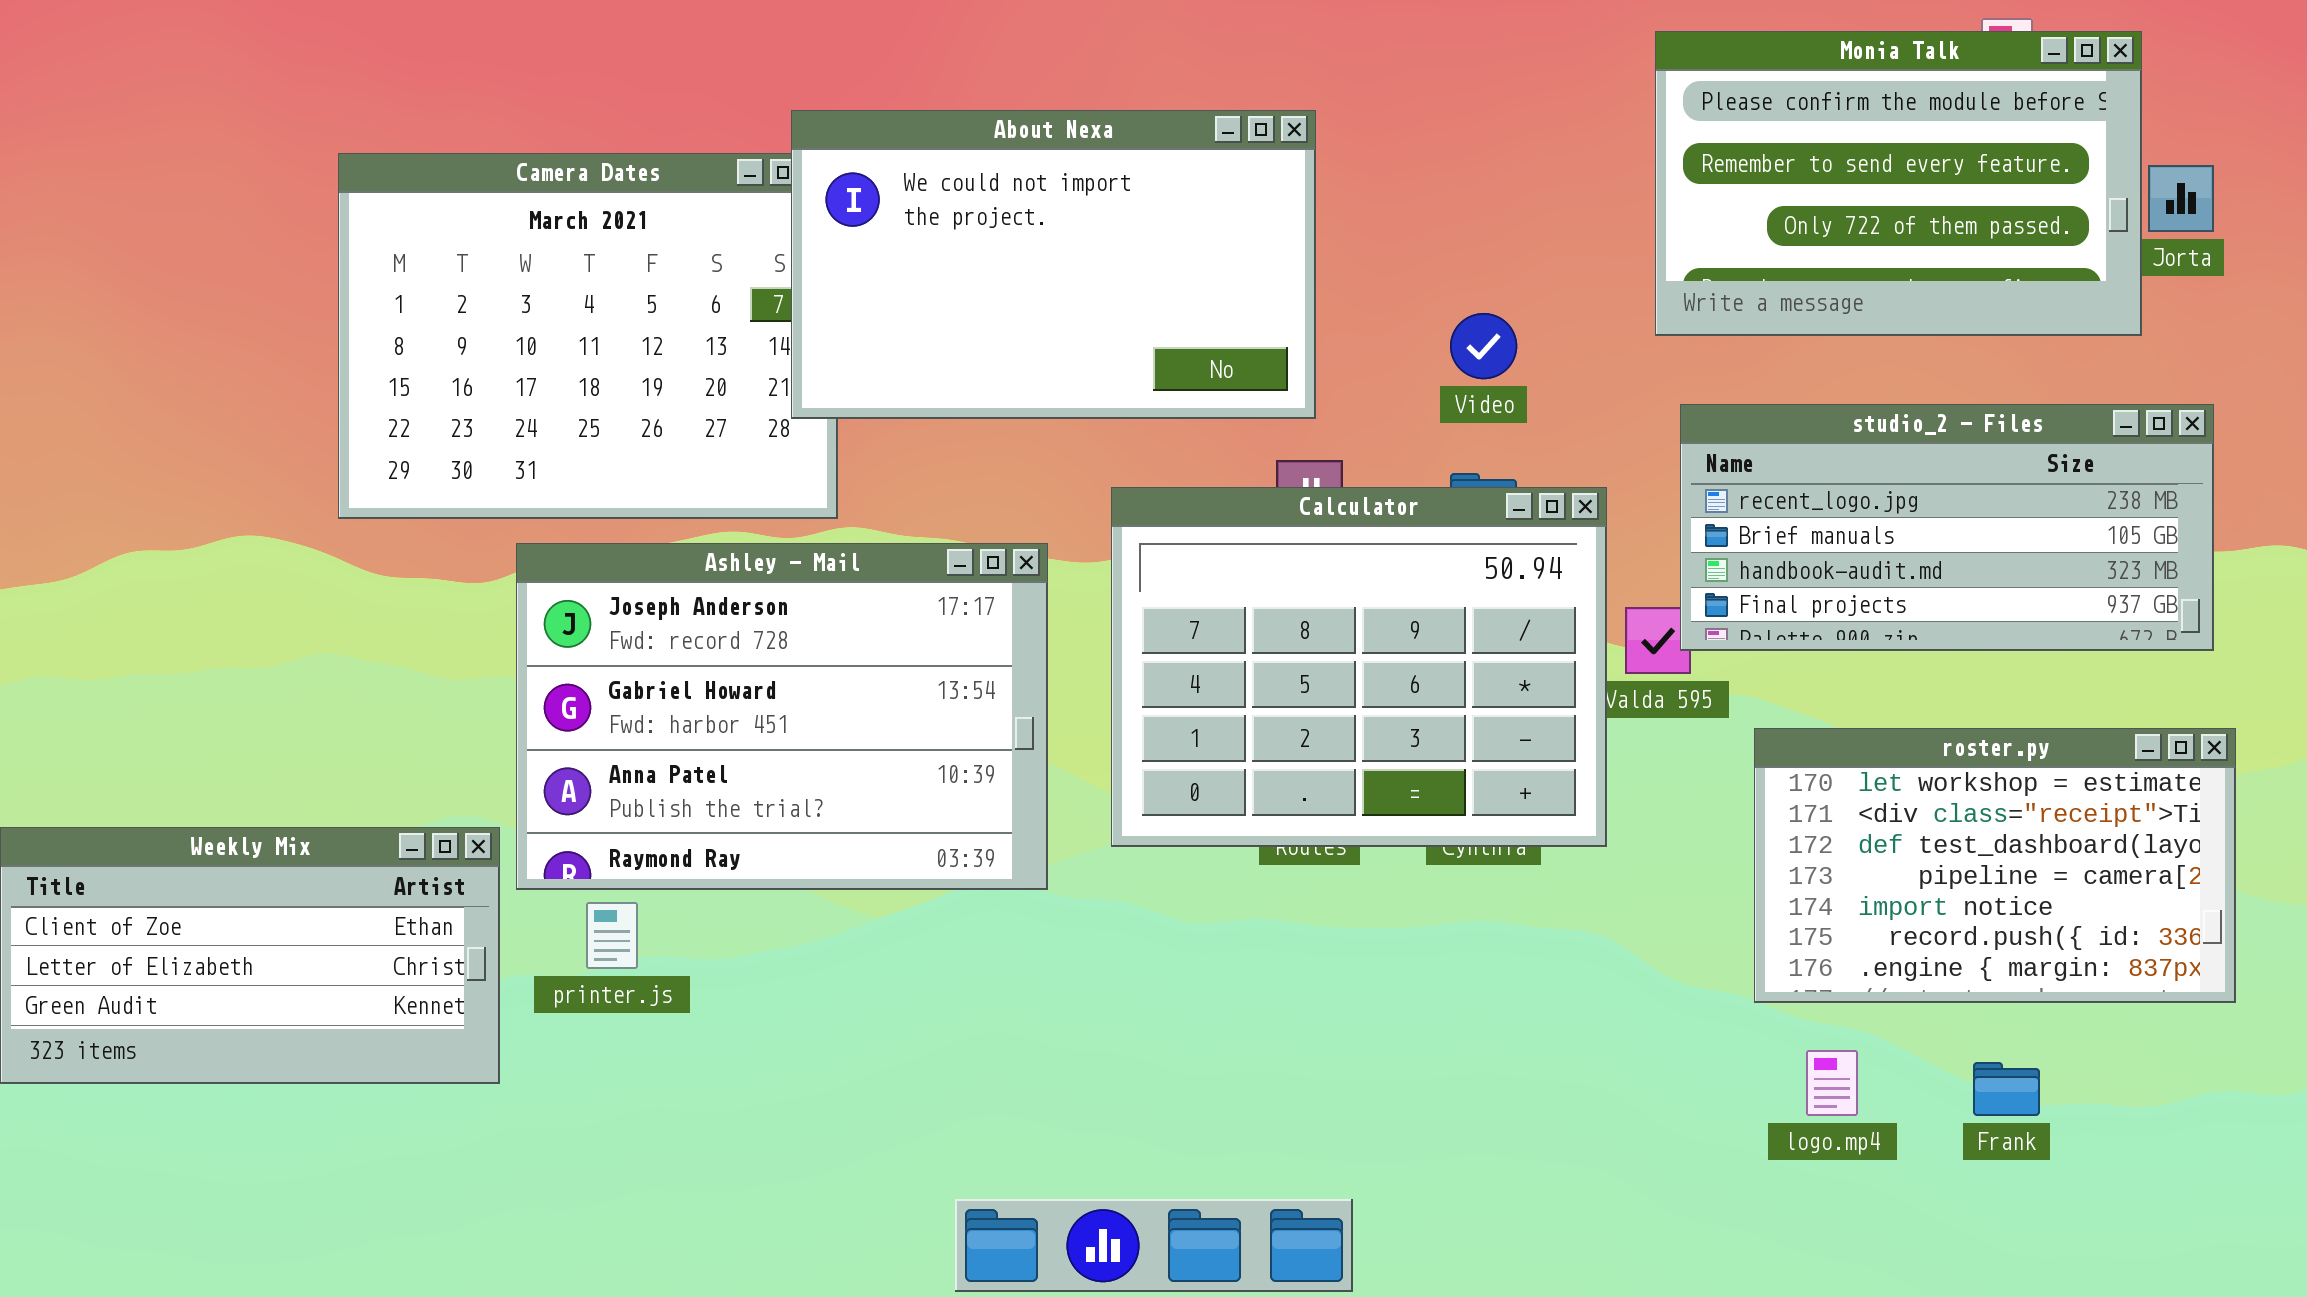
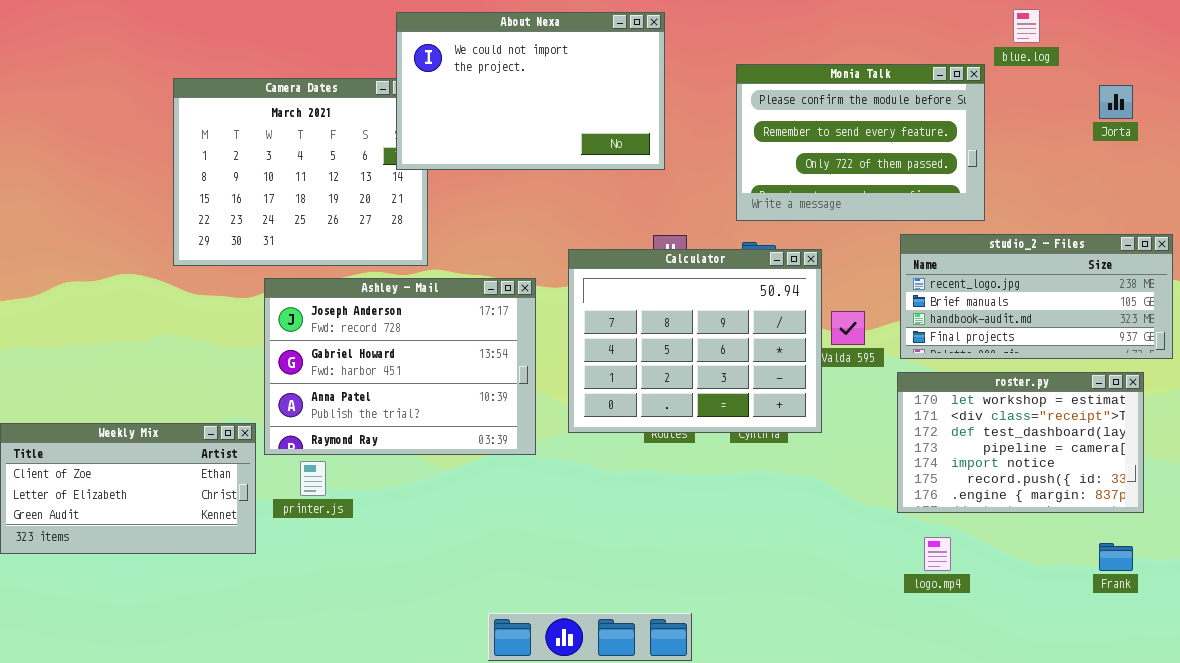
Monia Talk: [1655,31,2142,336] -> [736,64,985,221], moved
About Nexa: [791,110,1316,419] -> [396,12,665,170], moved
studio_2 - Files: [1680,404,2214,651] -> [900,234,1173,359], moved
Frank: [1973,1062,2040,1116] -> [1099,543,1133,571], moved

